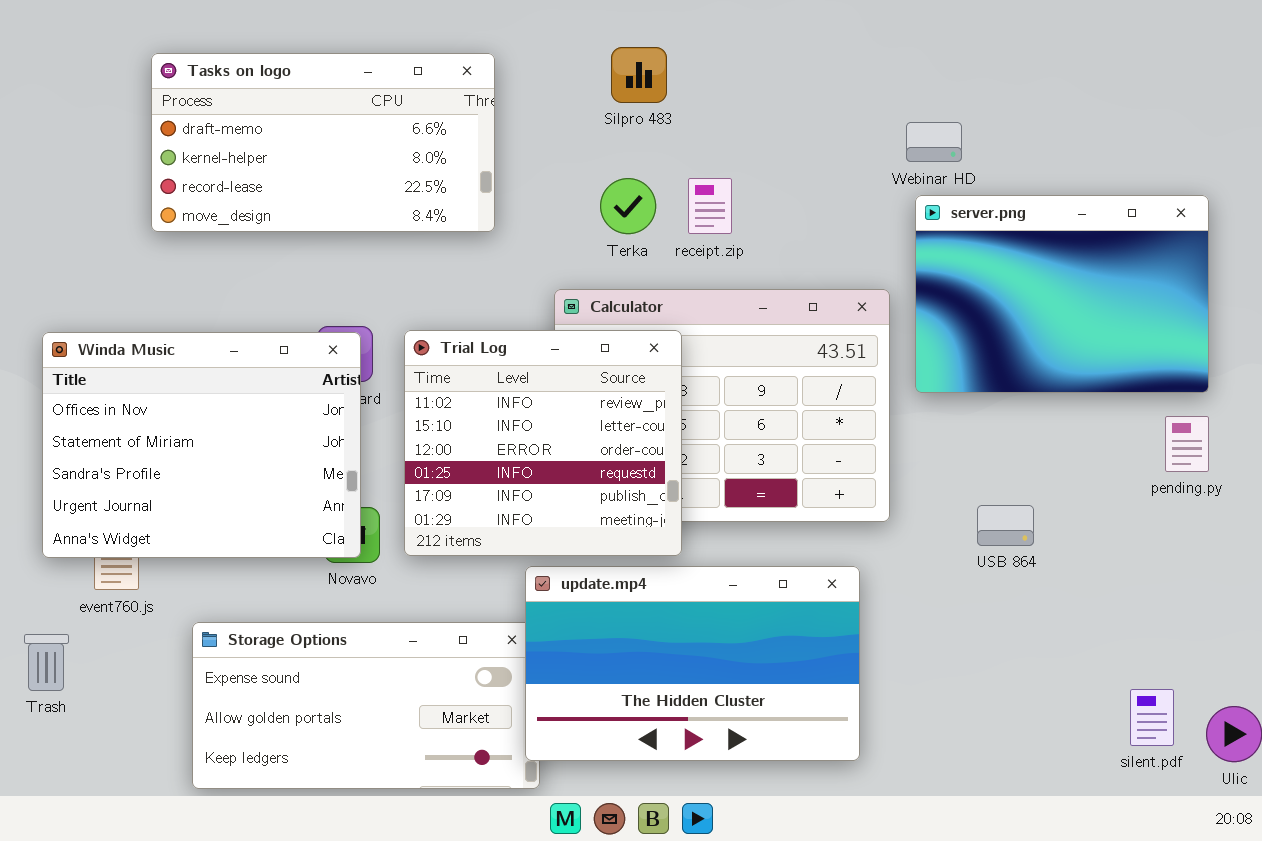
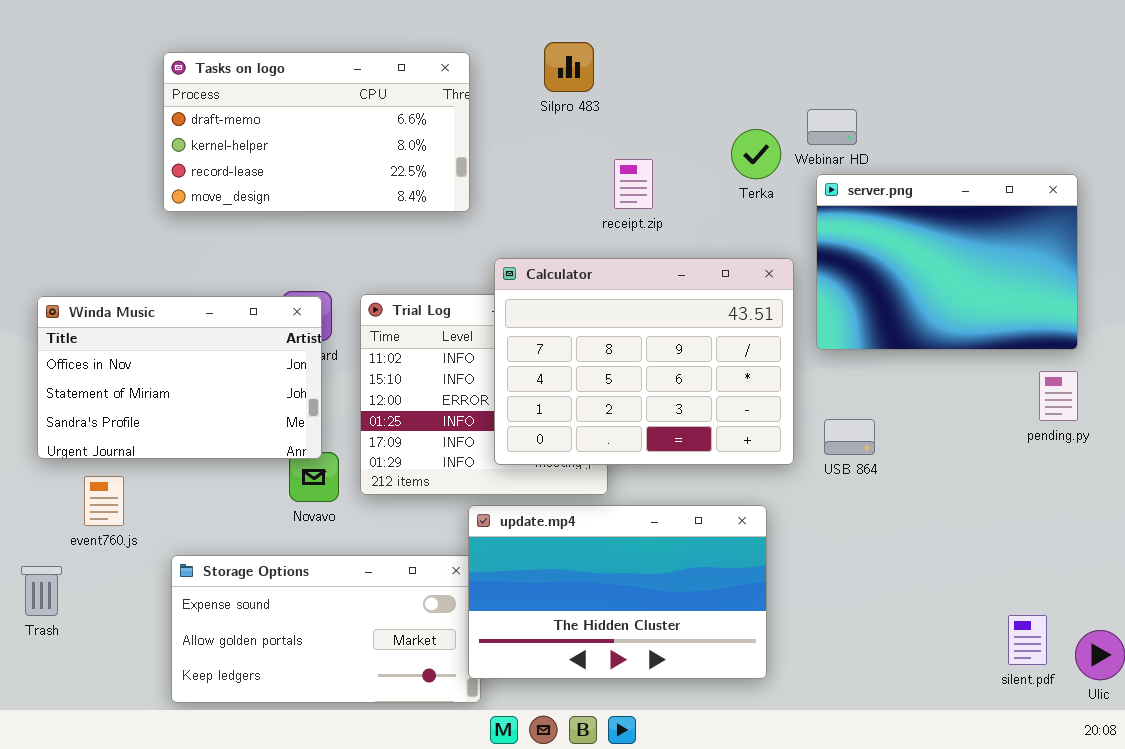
Tasks on logo: [151,53,495,232] -> [163,52,470,212], moved
Terka: [600,178,656,234] -> [731,129,781,179], moved
Calculator: [554,289,890,522] -> [494,258,794,465], raised
Winda Music: [42,332,361,558] -> [37,296,322,459], resized
USB 864: [977,505,1034,546] -> [824,419,875,455], moved

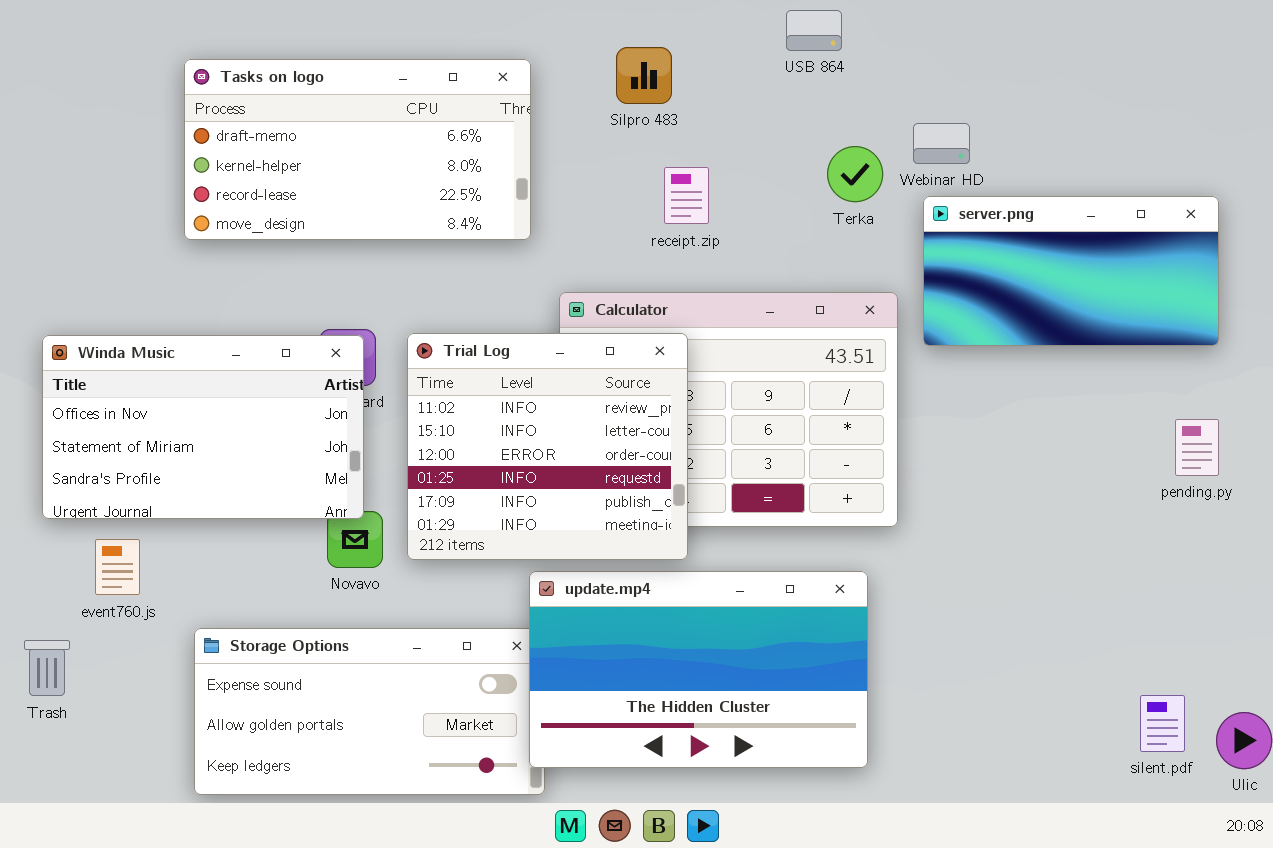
receipt.zip: [614,159,653,209] -> [664,167,709,224], moved
server.png: [816,174,1078,350] -> [923,196,1219,346], resized
Trial Log: [360,294,608,495] -> [407,333,688,560], raised
USB 864: [824,419,875,455] -> [786,10,842,51], moved

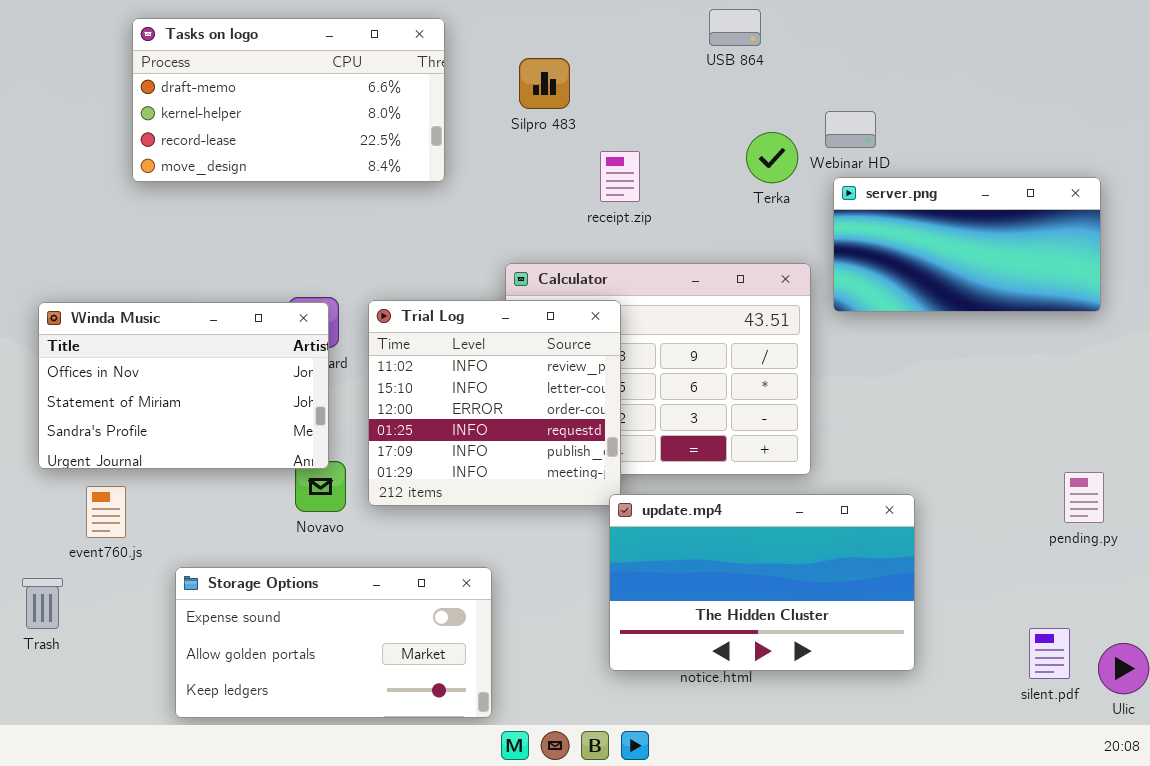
Silpro 483: [616,47,672,104] -> [519,58,570,109], moved
Tasks on logo: [184,59,531,240] -> [132,18,445,182], moved
pending.py: [1175,419,1219,476] -> [1064,472,1104,523], moved
update.mp4: [529,571,868,768] -> [609,494,915,671], moved

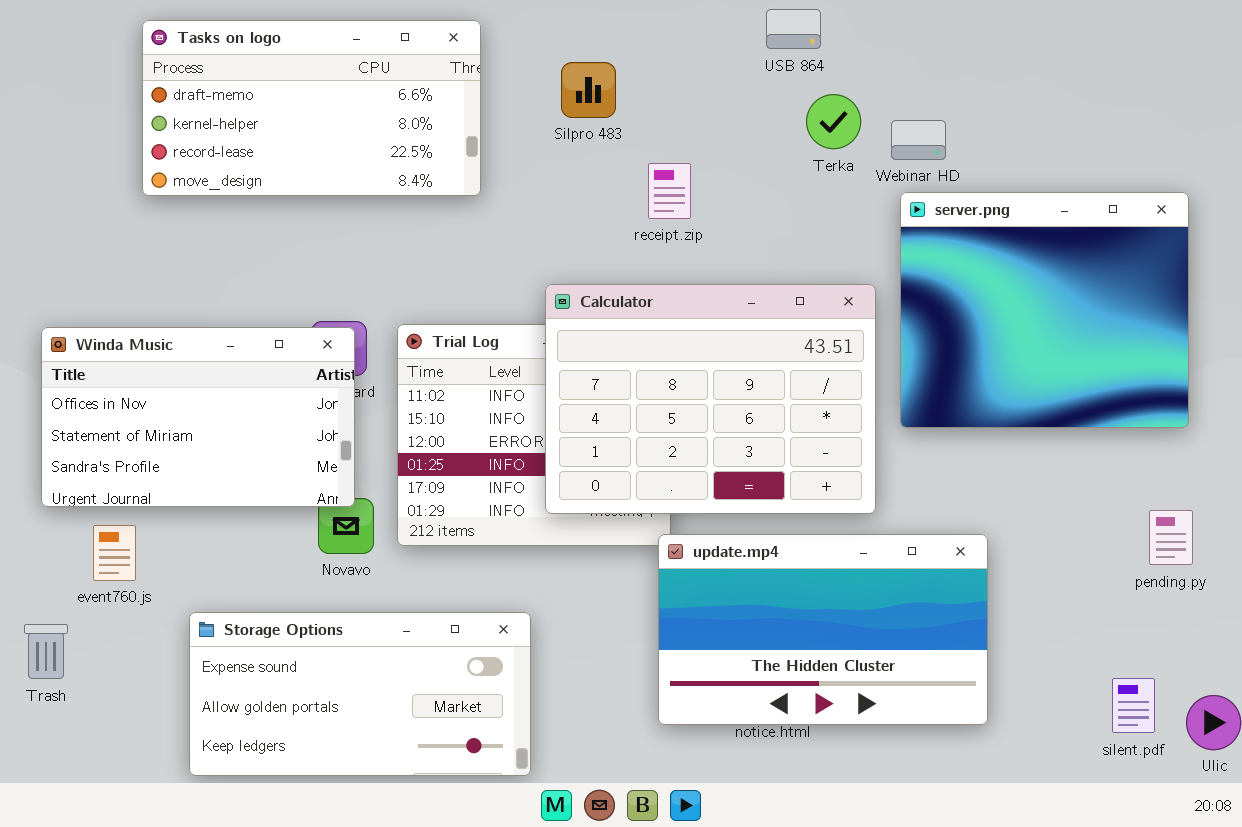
Terka: [746,132,798,183] -> [806,94,861,149], moved
server.png: [833,177,1101,312] -> [900,192,1189,428], resized
Calculator: [505,263,811,475] -> [545,284,876,514], raised

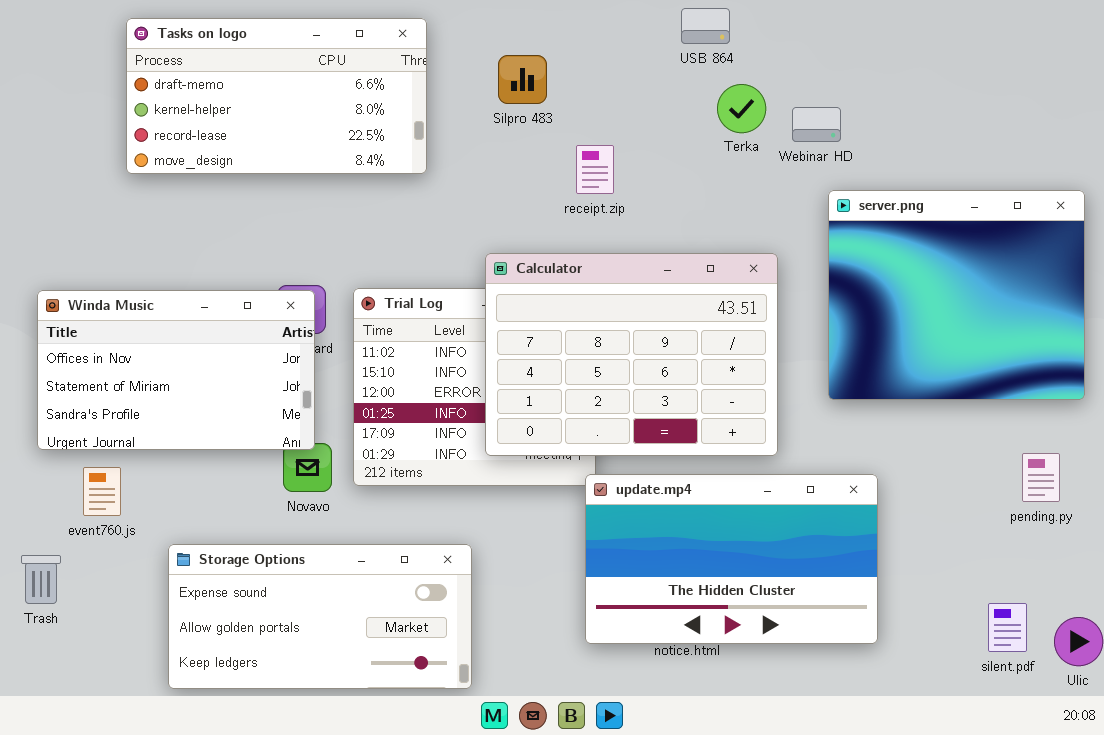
server.png: [900,192,1189,428] -> [828,190,1085,400], moved

